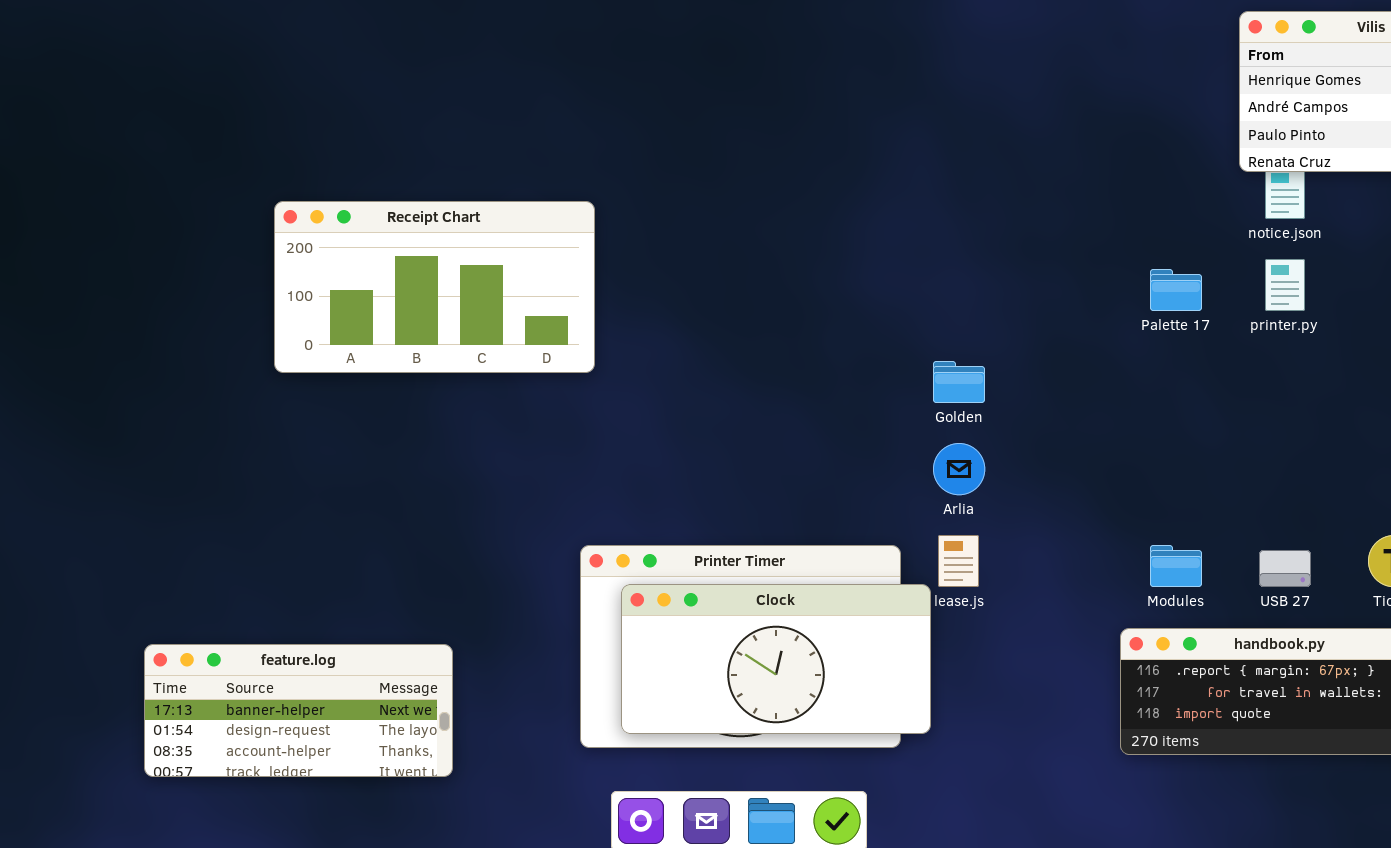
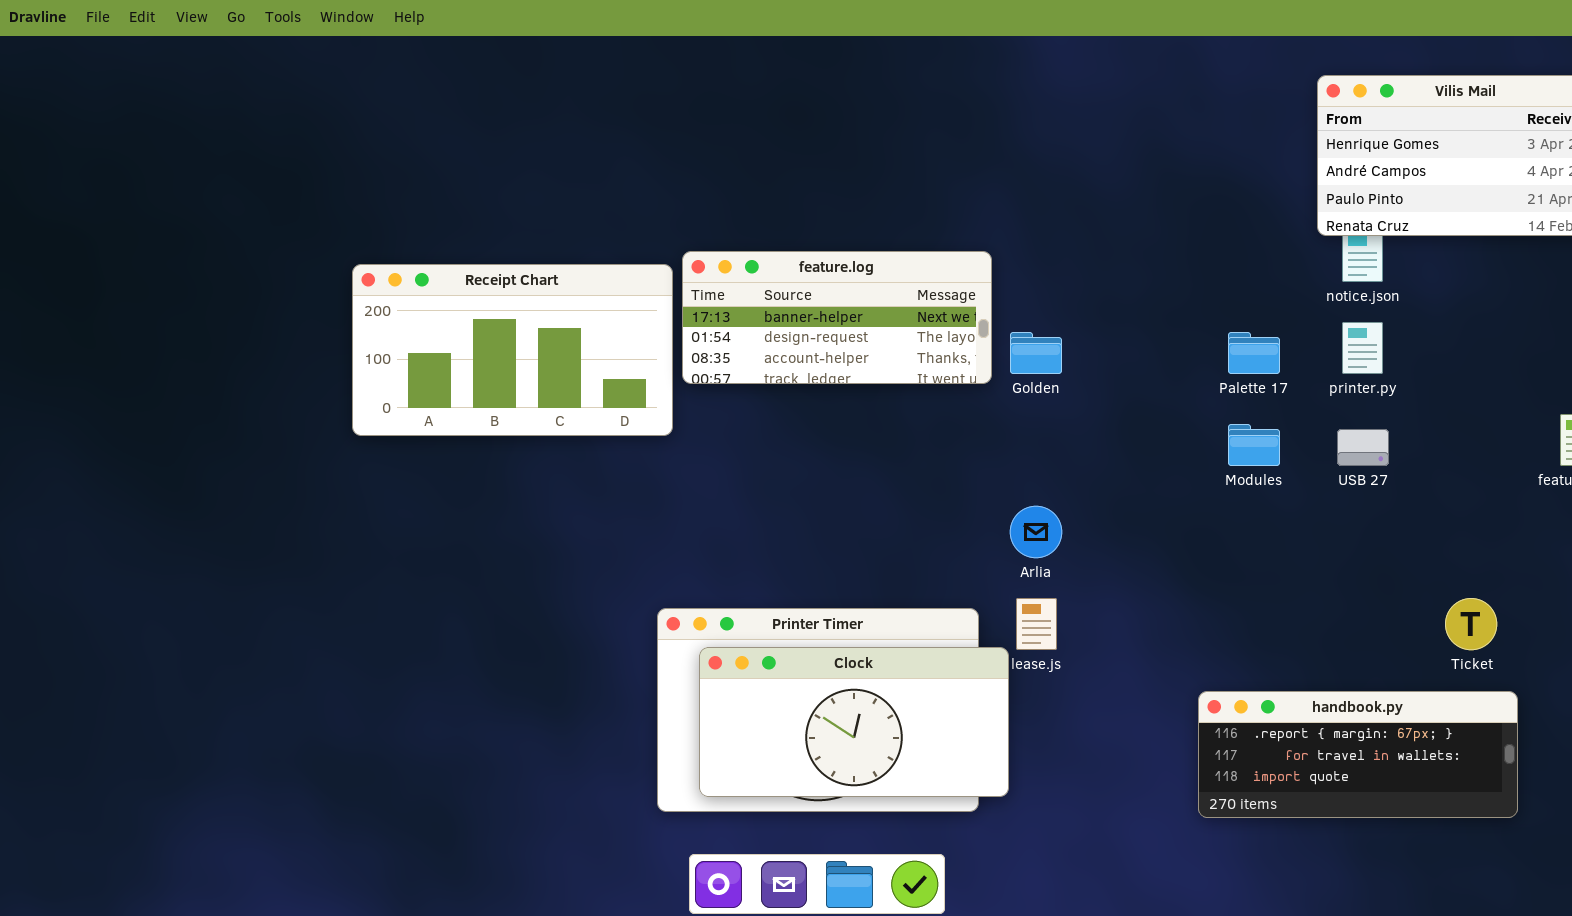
Golden: [933,361,985,403] -> [1010,332,1062,374], moved
Modules: [1150,545,1202,587] -> [1228,424,1280,466], moved
USB 27: [1259,550,1311,587] -> [1337,429,1389,466], moved
feature.log: [144,644,453,777] -> [682,251,992,384], moved

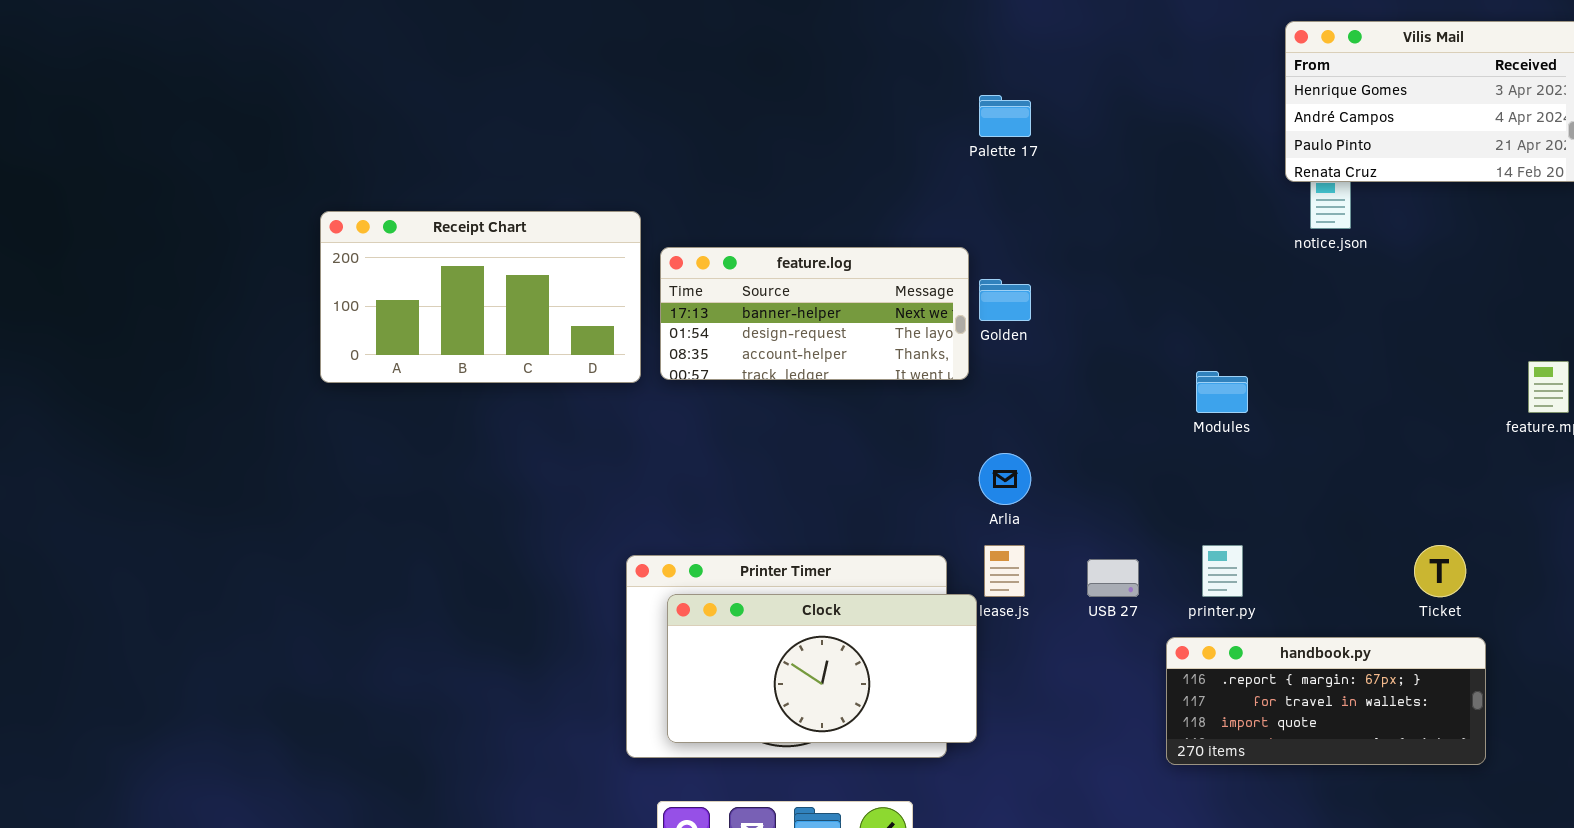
feature.log: [682,251,992,384] -> [660,247,969,380], moved
printer.py: [1342,322,1383,374] -> [1202,545,1243,597], moved
Palette 17: [1228,332,1280,374] -> [979,95,1031,137], moved
USB 27: [1337,429,1389,466] -> [1087,559,1139,597], moved

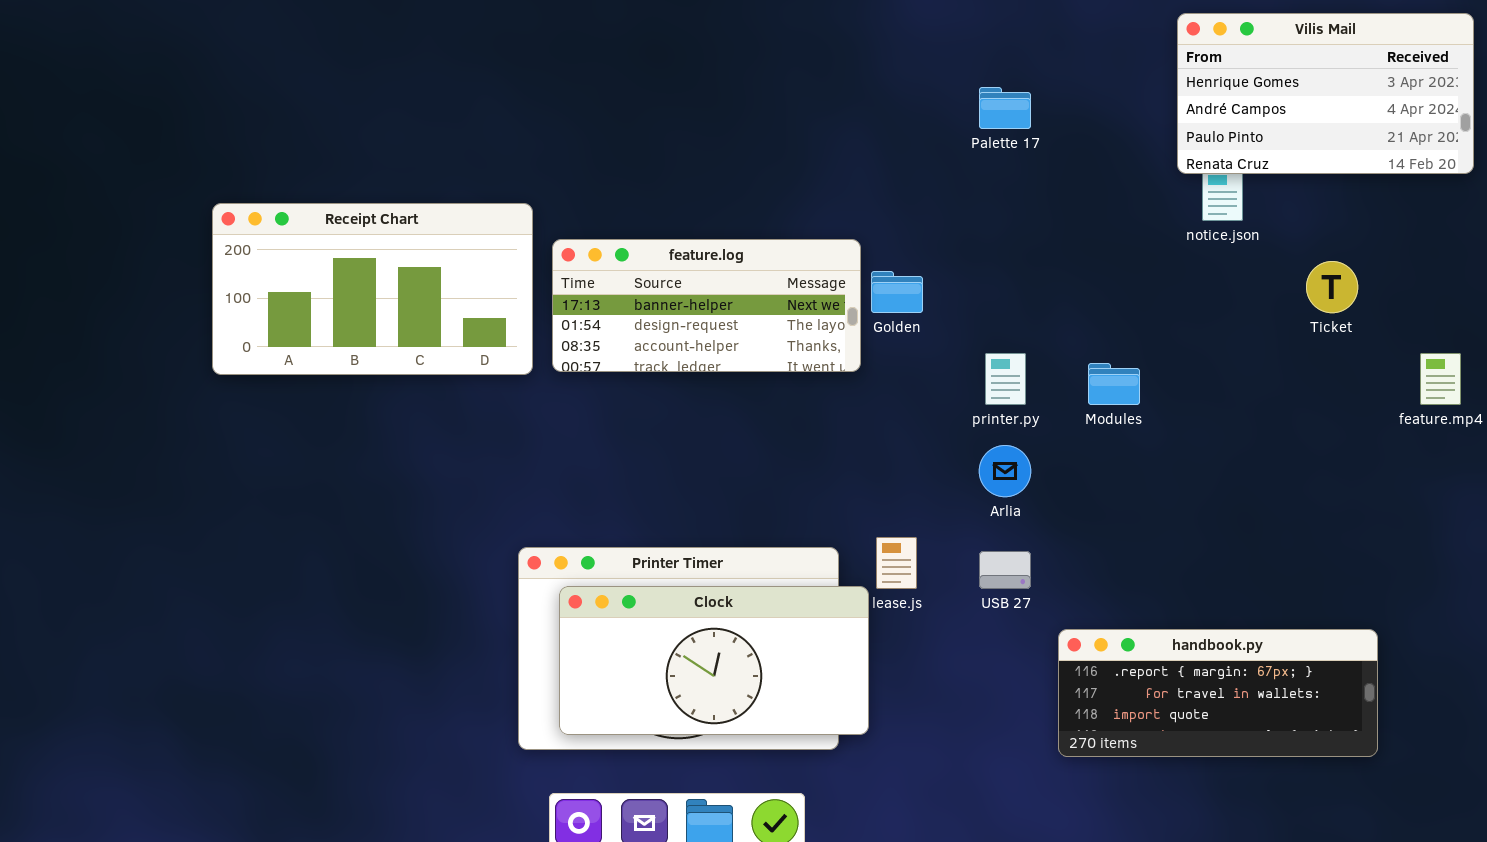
Palette 17: [979,95,1031,137] -> [979,87,1031,129], moved
Arlia: [979,453,1031,505] -> [979,445,1031,497], moved
printer.py: [1202,545,1243,597] -> [985,353,1026,405], moved
Ticket: [1414,545,1466,597] -> [1306,261,1358,313], moved

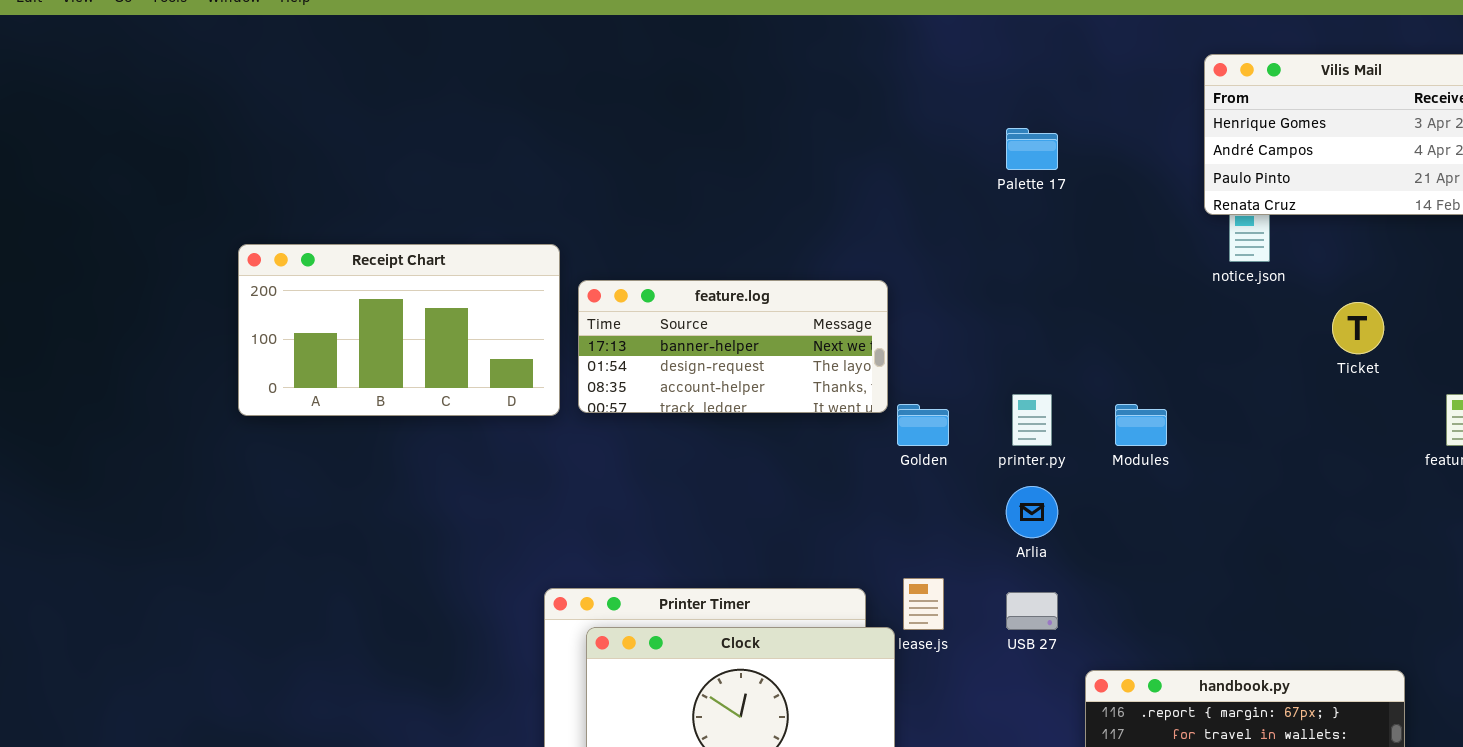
Golden: [871,271,923,313] -> [897,404,949,446], moved

